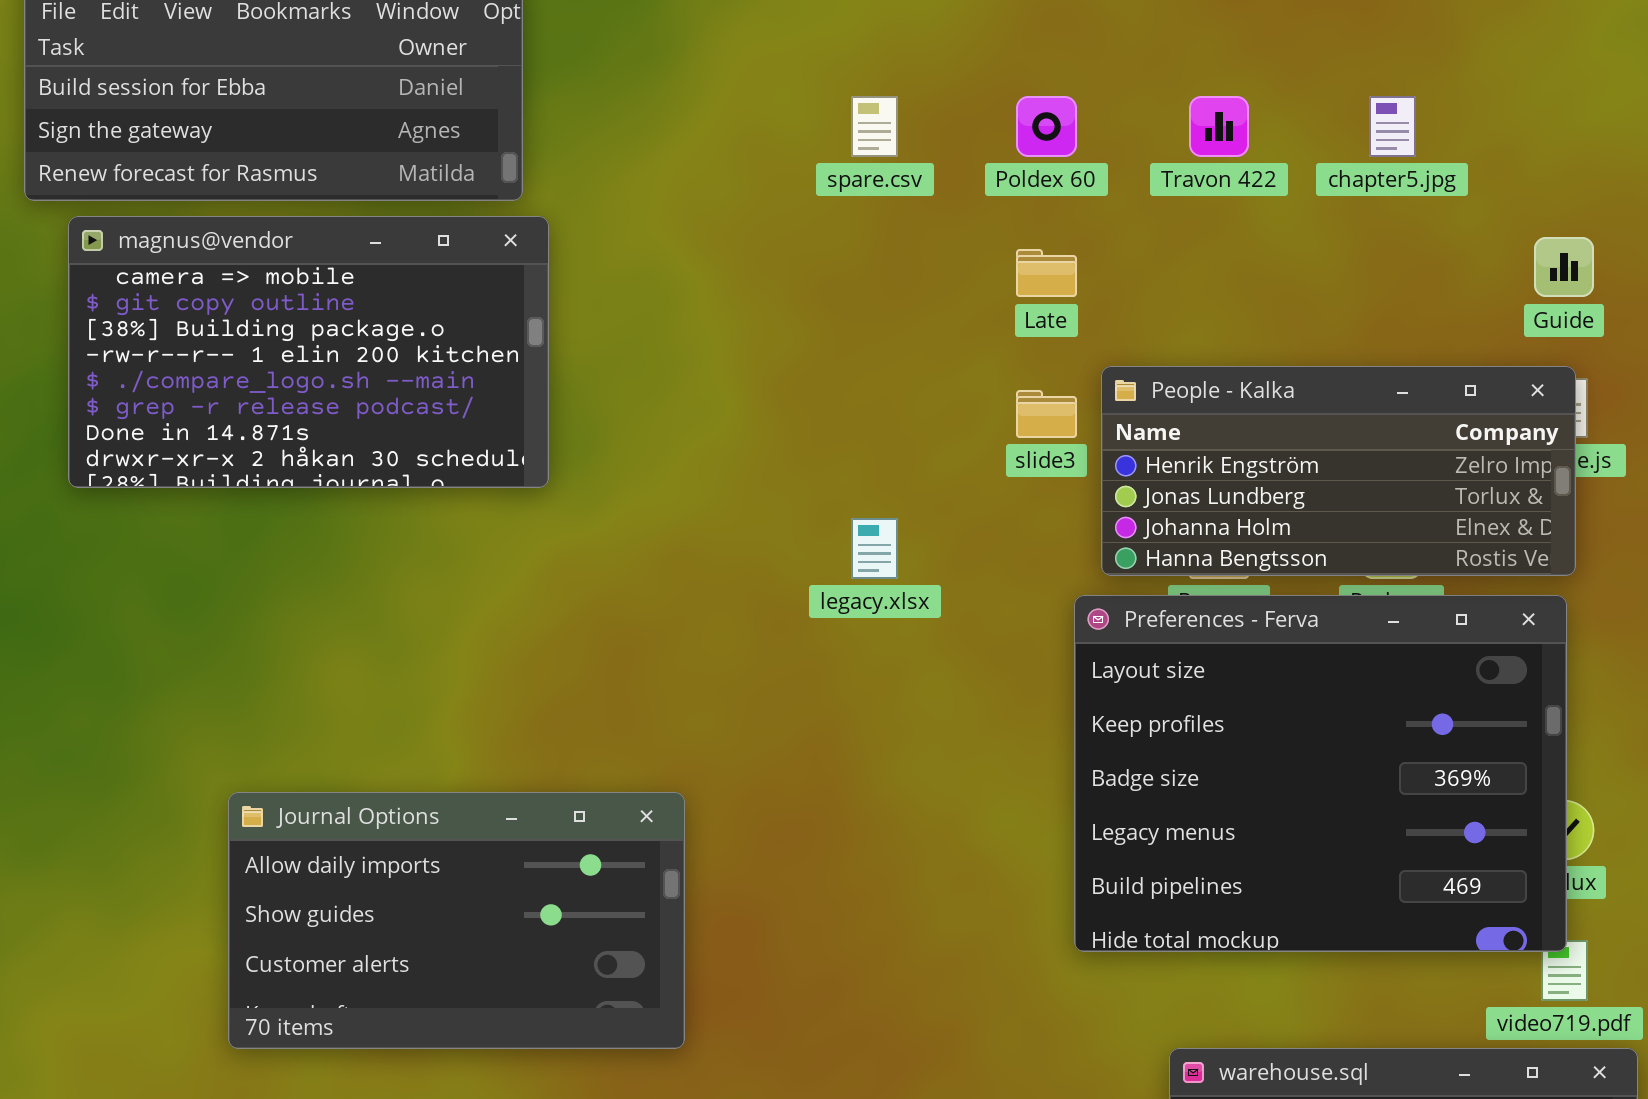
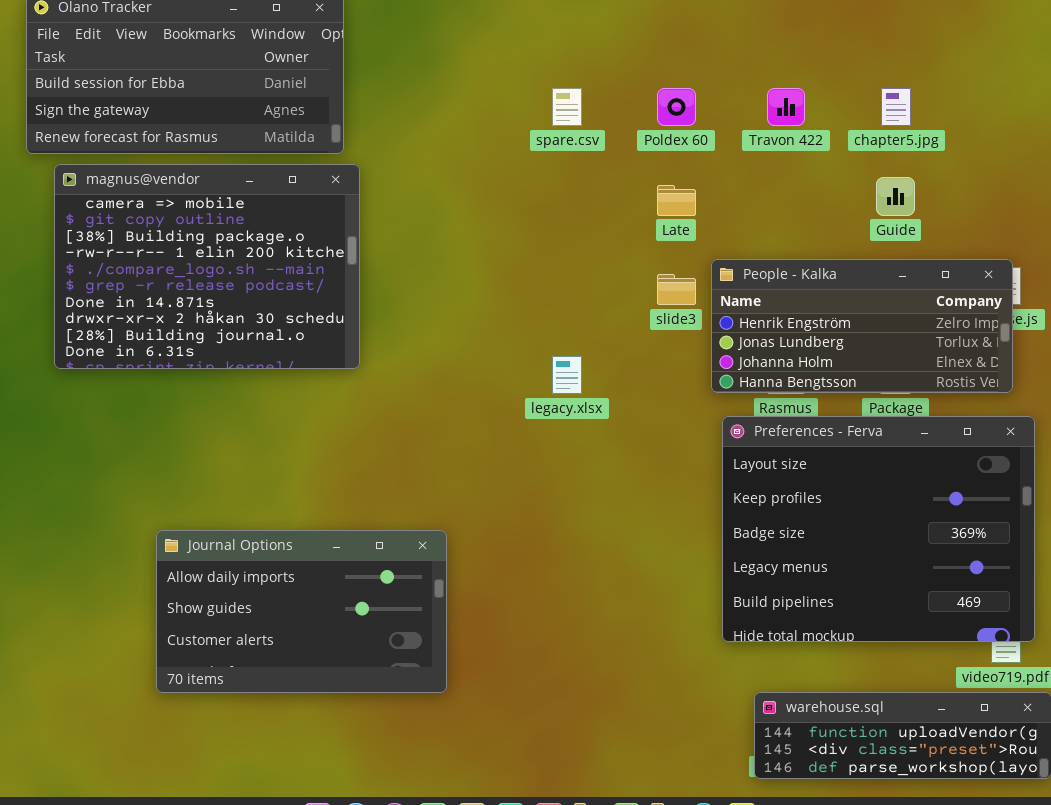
magnus@vendor: [68,216,549,488] -> [54,164,360,369], resized
Guide: [1534,237,1594,297] -> [876,177,915,216], moved
Preferences - Ferva: [1074,595,1567,952] -> [722,416,1035,642], moved

